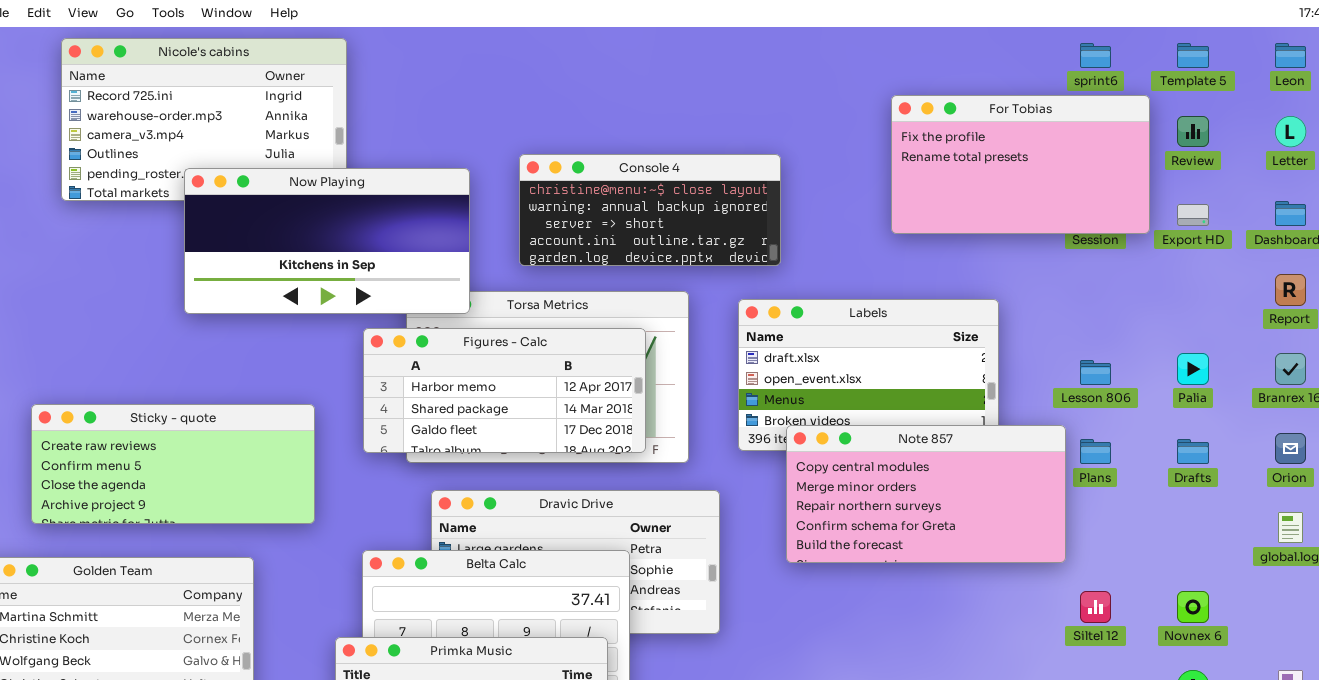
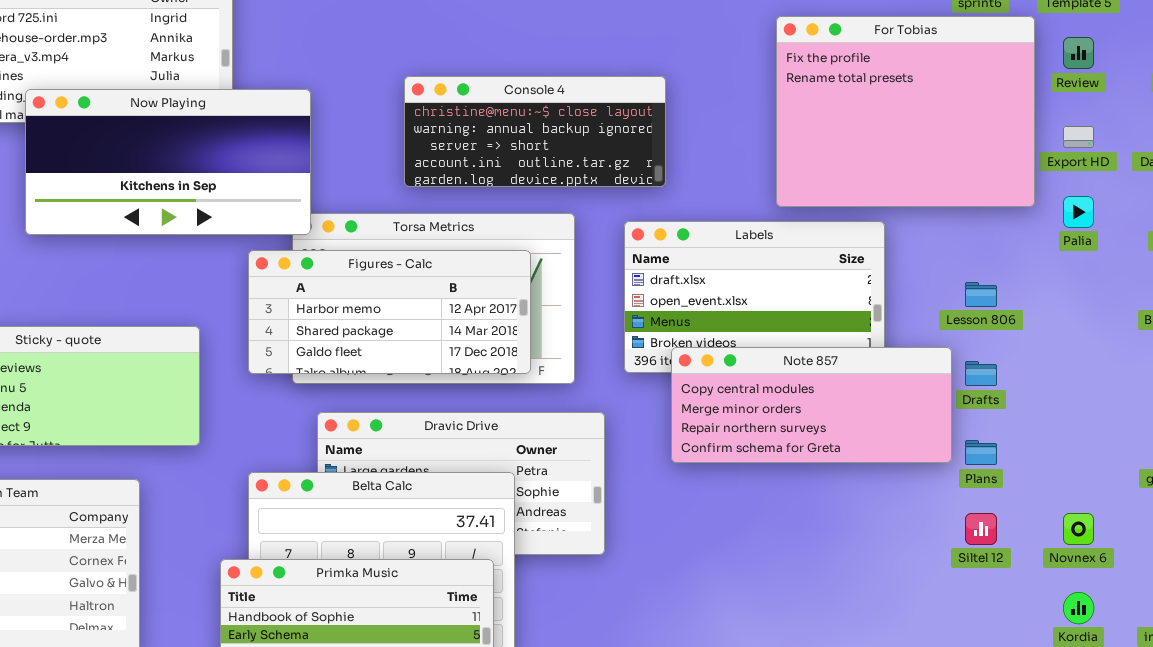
For Tobias: [891,95,1150,234] -> [776,16,1035,207], resized
Now Playing: [184,168,470,314] -> [25,89,311,235], moved
Palia: [1177,353,1209,385] -> [1063,196,1094,228], moved
Note 857: [786,425,1066,563] -> [671,347,952,463], resized
Plans: [1080,439,1111,464] -> [965,440,997,465], moved
Drafts: [1177,439,1209,464] -> [965,361,997,386], moved

